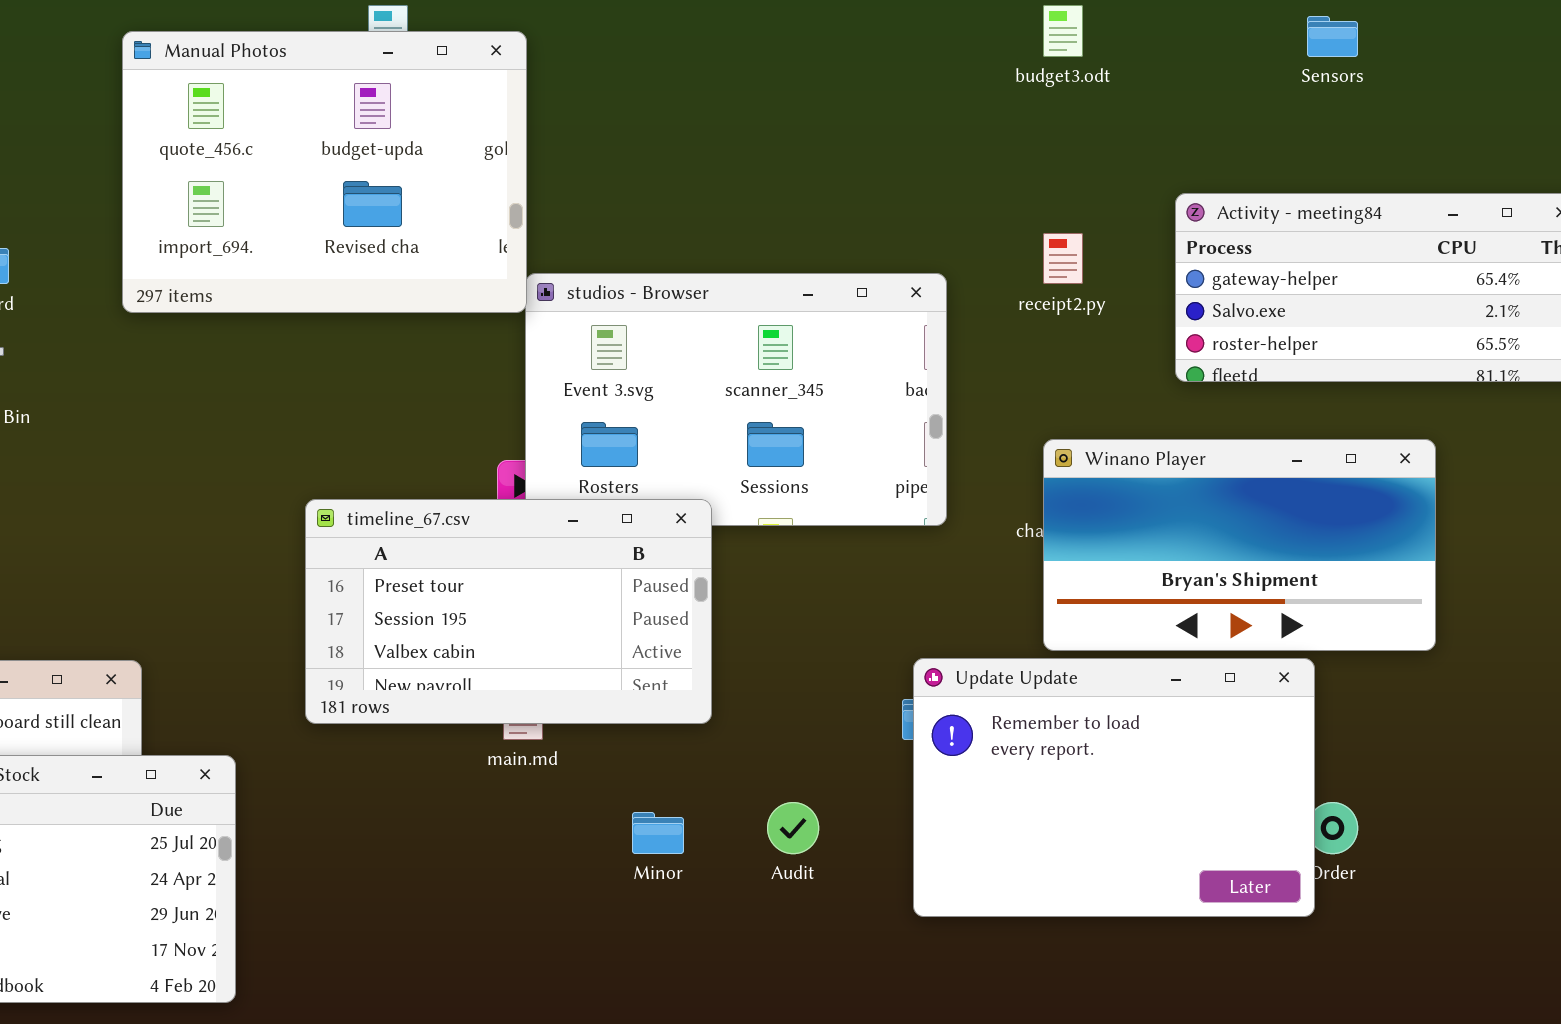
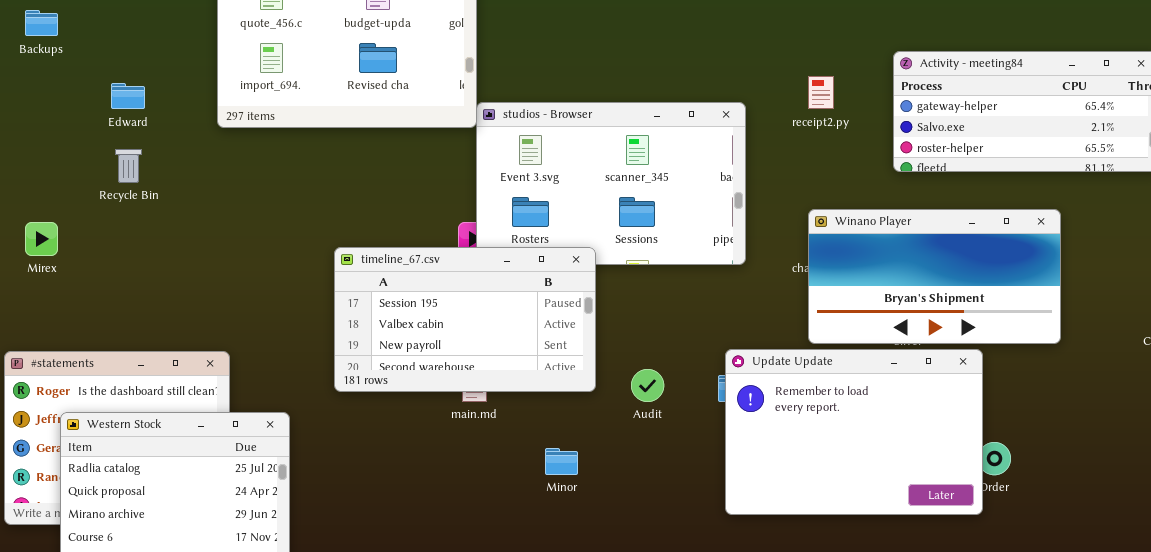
timeline_67.csv: [305,499,712,724] -> [334,247,596,392], scrolled down 1 row
Audit: [767,802,819,854] -> [631,369,664,402], moved

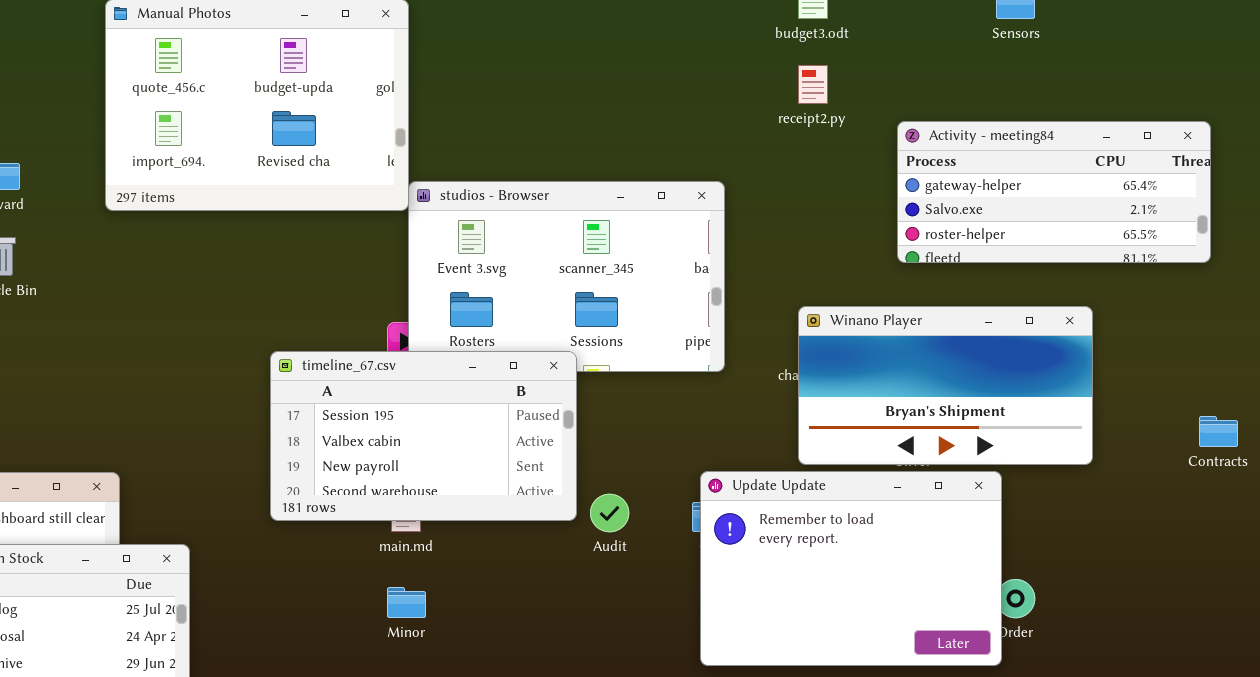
receipt2.py: [808,76,834,109] -> [798,65,828,104], moved
timeline_67.csv: [334,247,596,392] -> [270,351,577,521], moved
Minor: [545,448,578,475] -> [387,587,426,618], moved

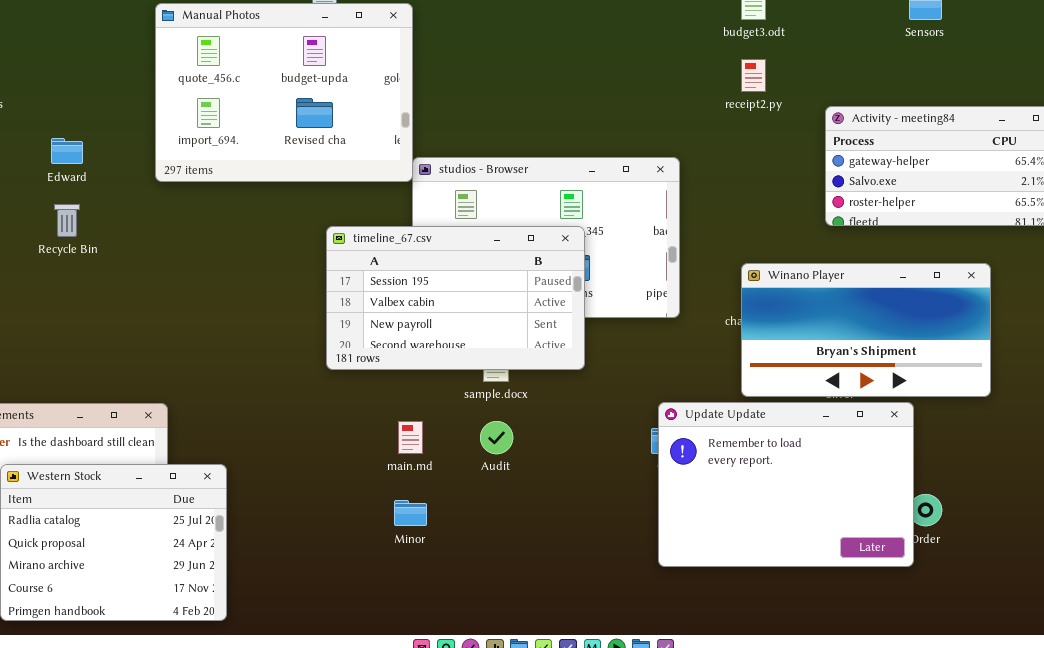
timeline_67.csv: [270,351,577,521] -> [326,226,585,370], moved
Audit: [590,494,629,532] -> [480,421,513,454], moved

